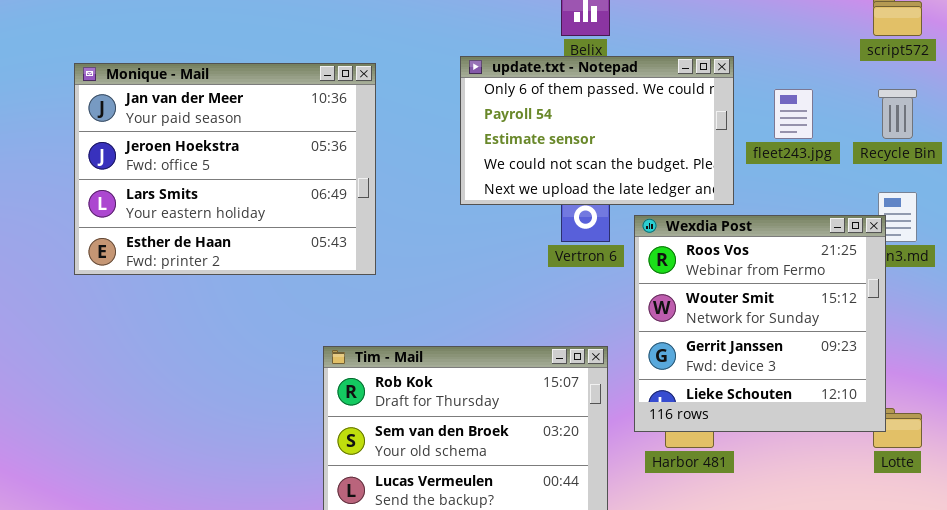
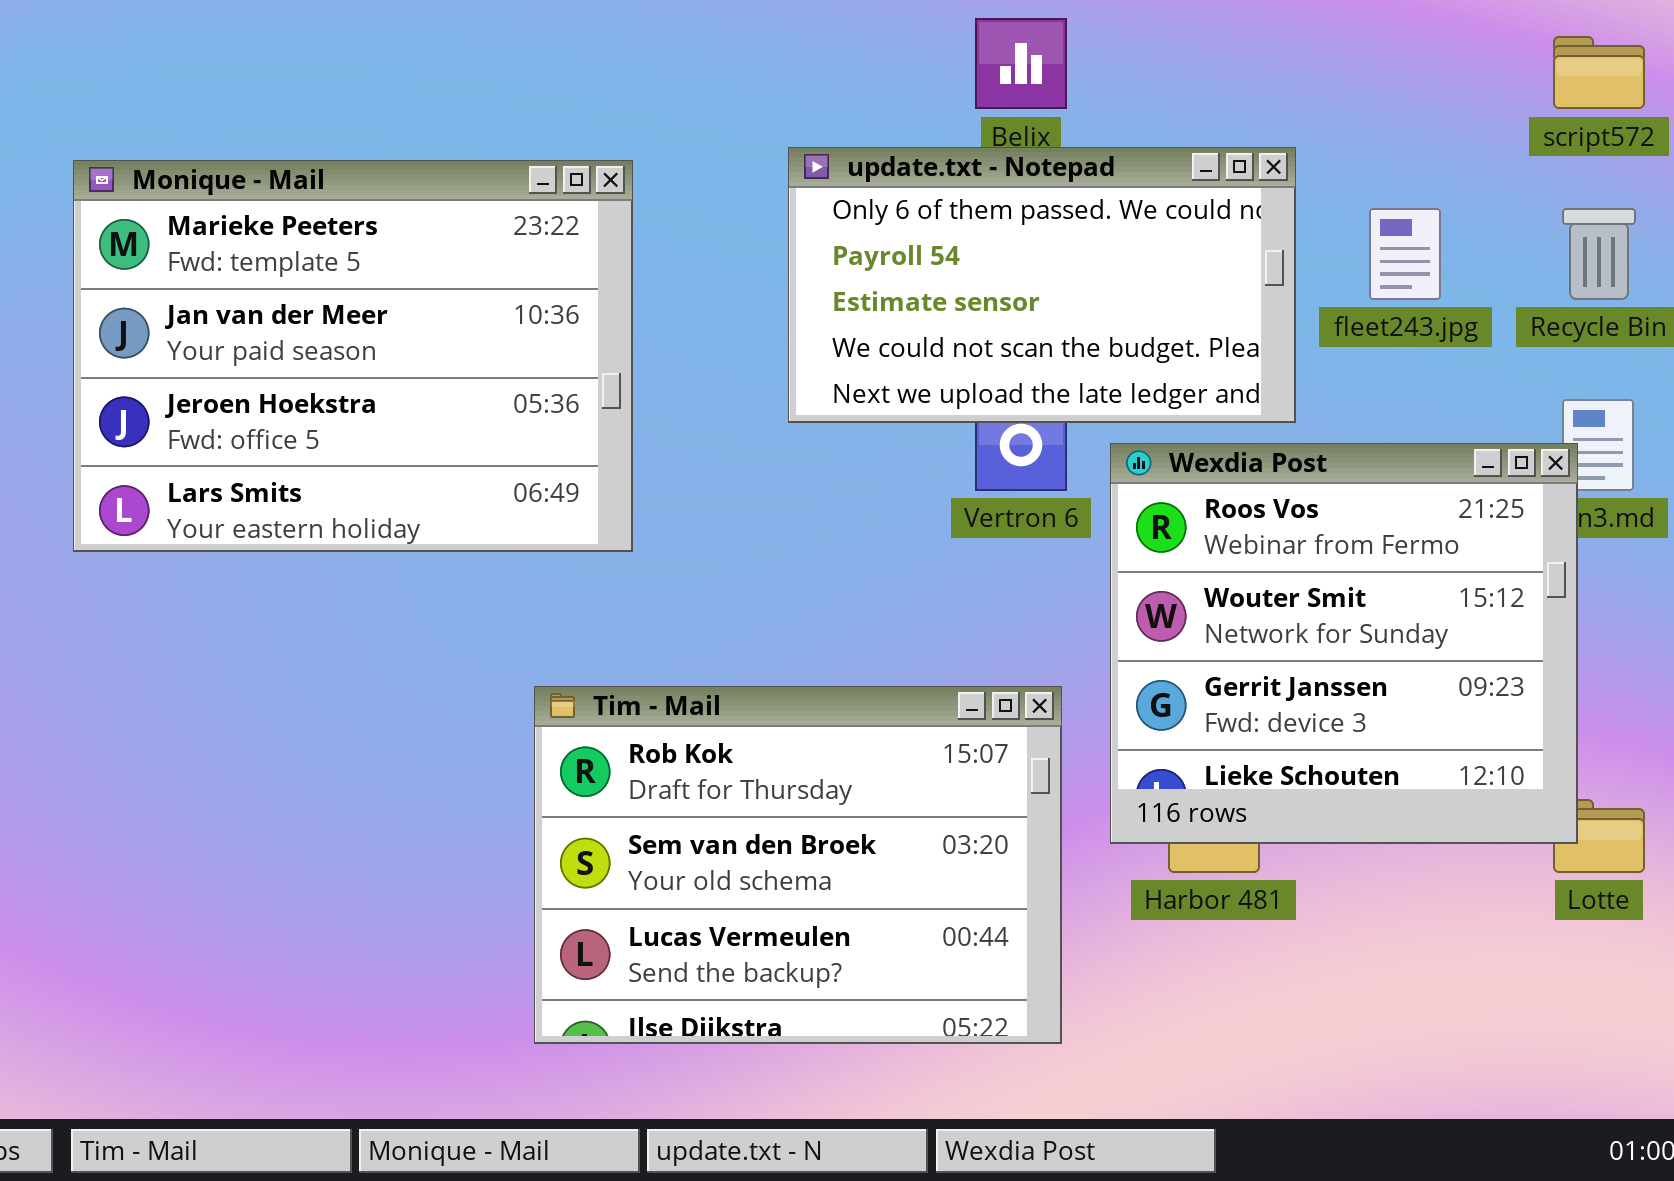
Monique - Mail: [74,63,376,275] -> [73,160,633,552], scrolled up 1 row

